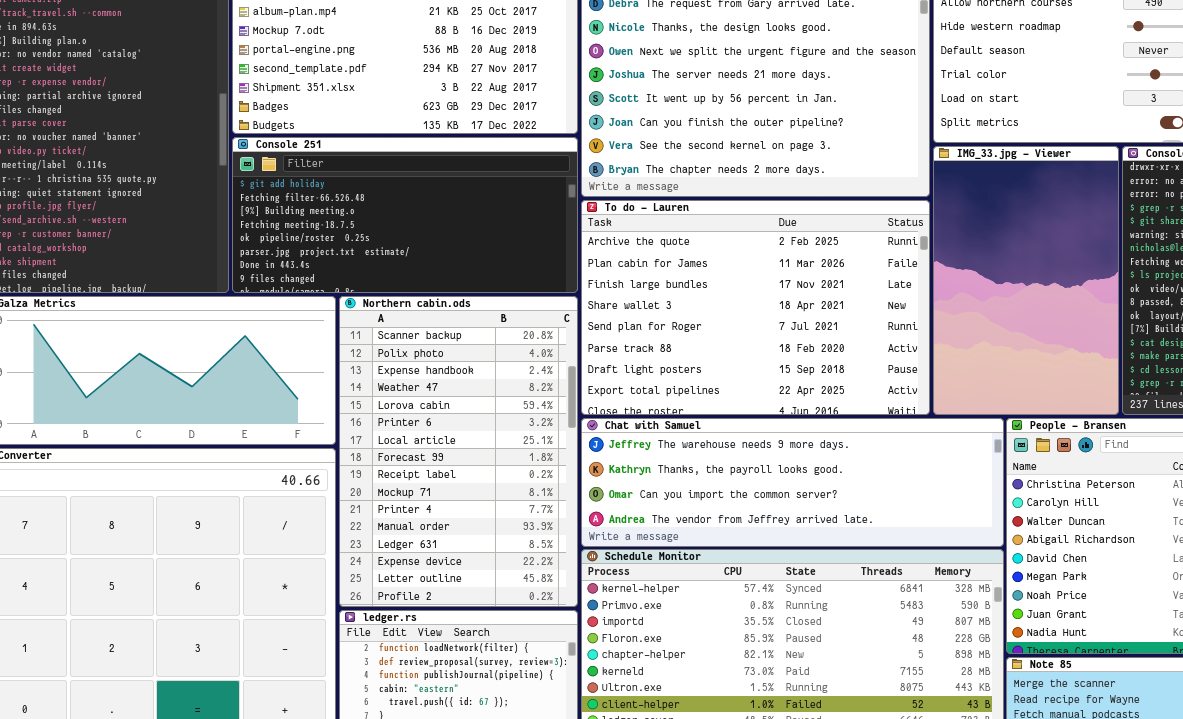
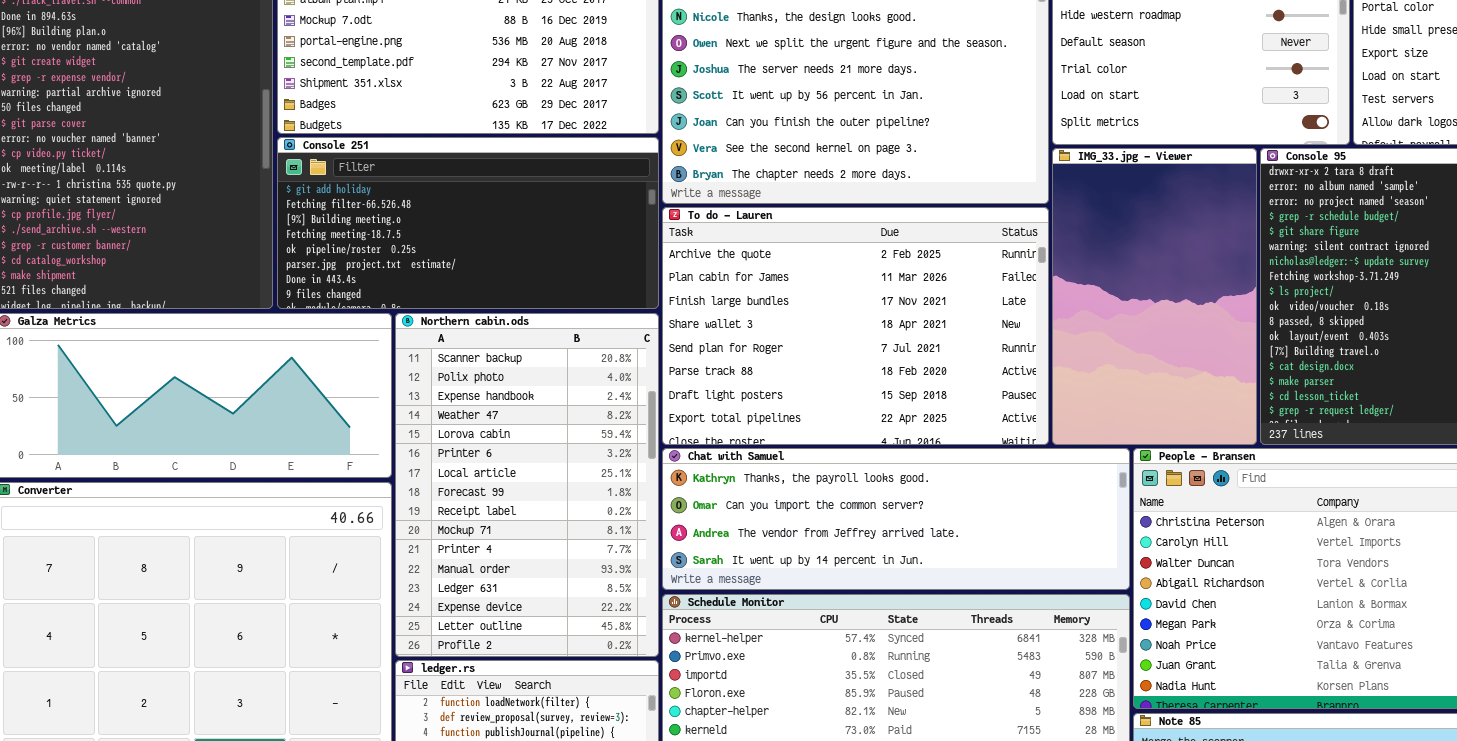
Chat with Samuel: [581,418,1004,547] -> [662,448,1130,590], scrolled down 1 row

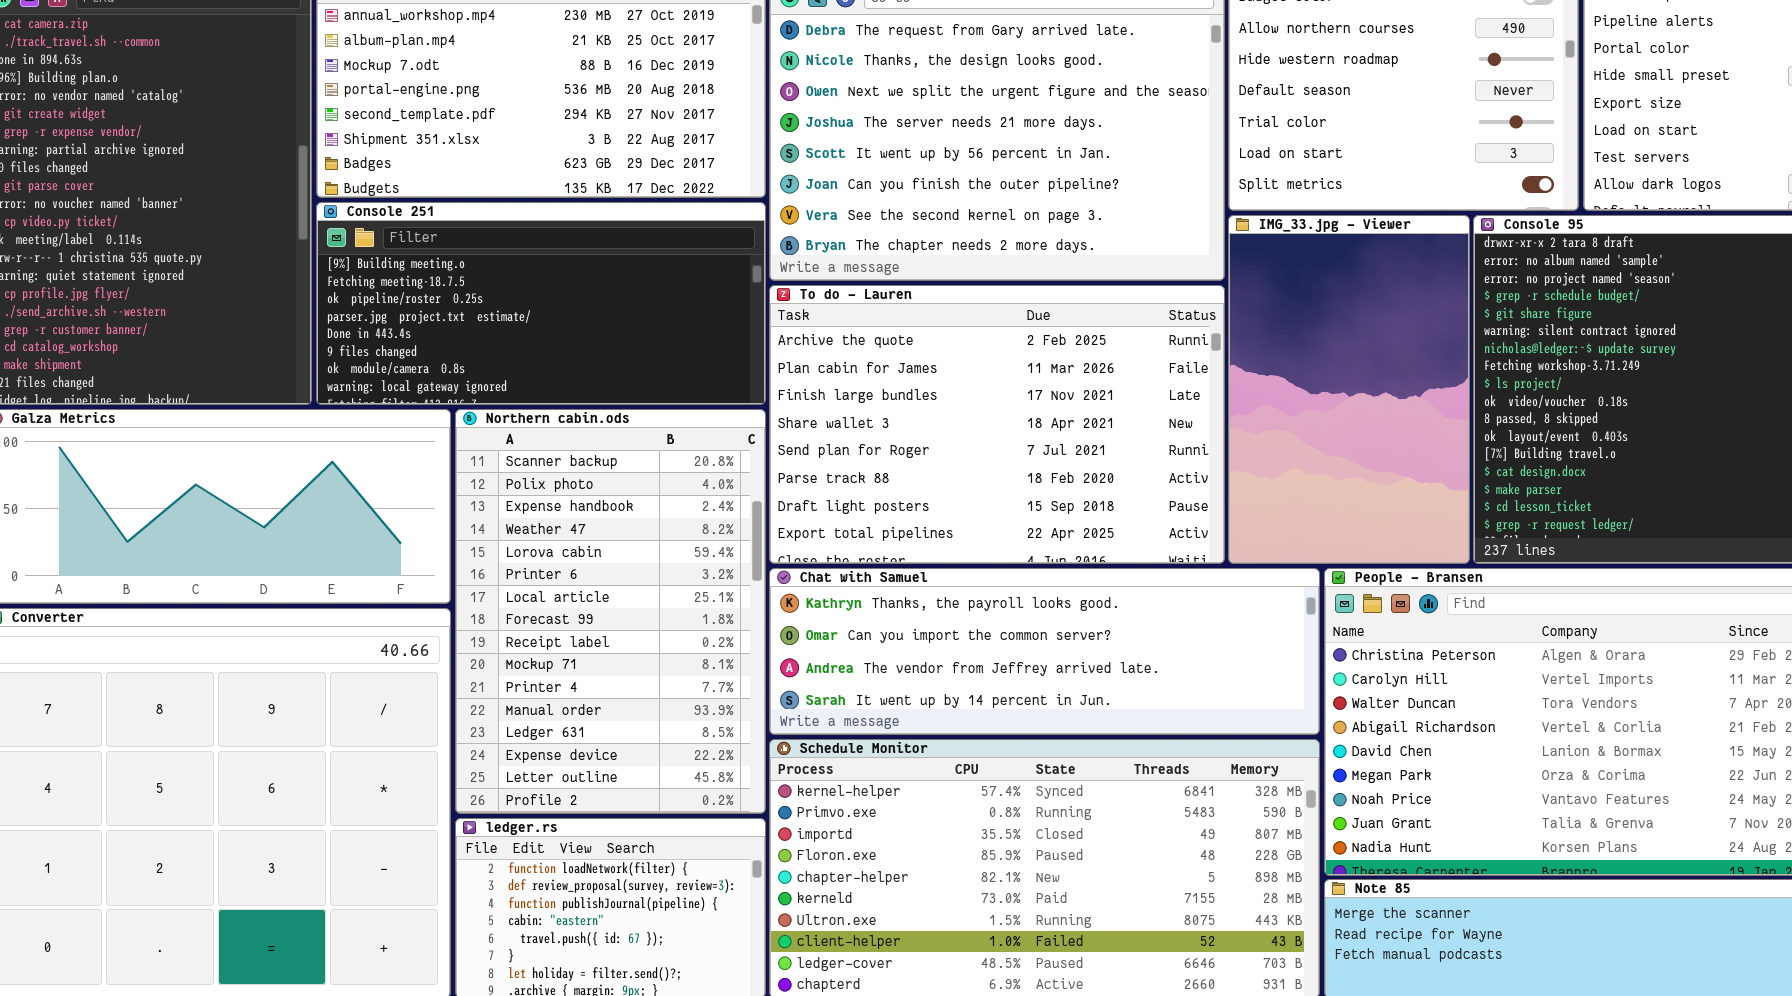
Console 251: [277,137,659,309] -> [316,202,766,405], scrolled down 2 rows

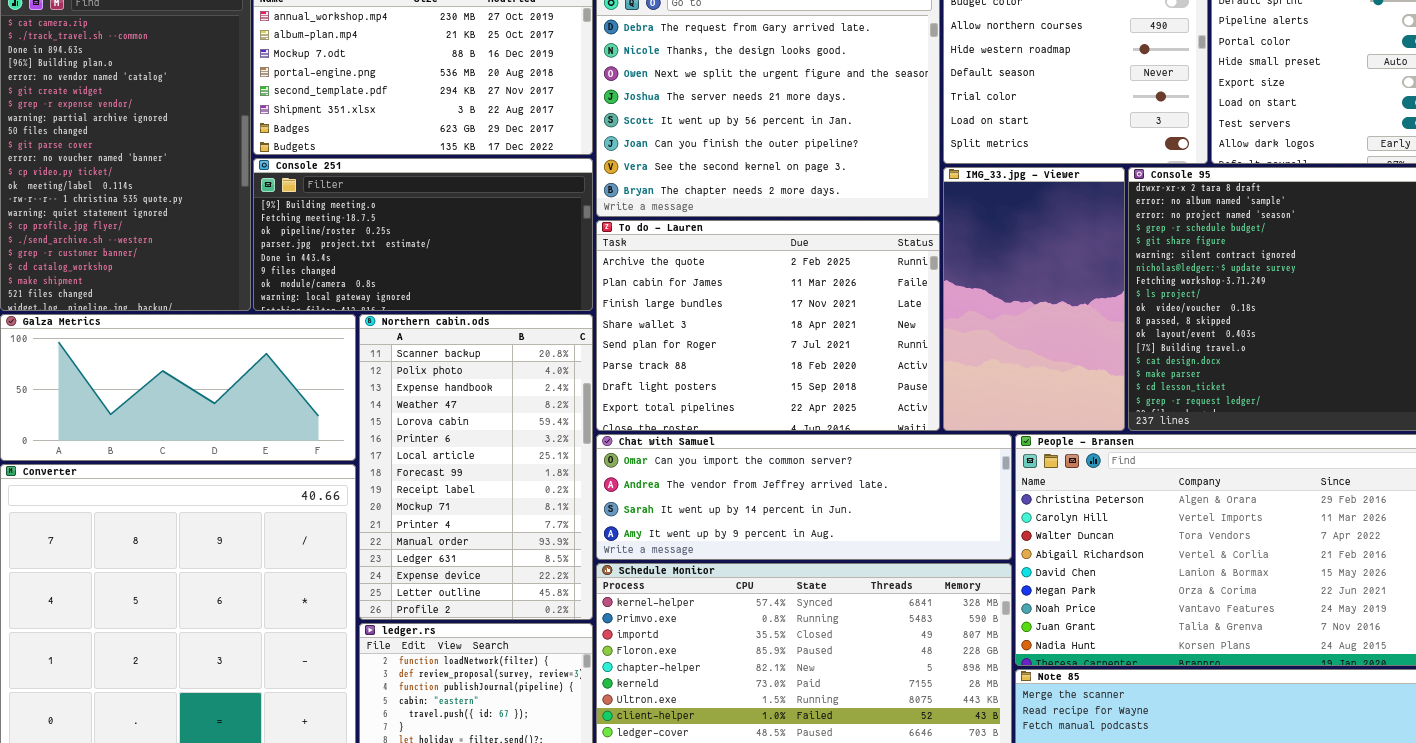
Chat with Samuel: [769,568,1320,735] -> [596,434,1012,560], scrolled down 1 row

